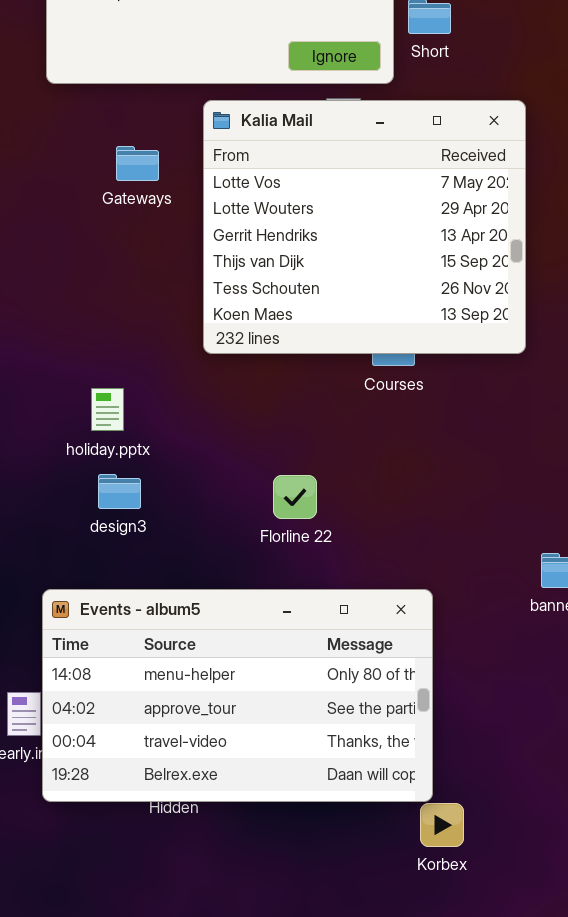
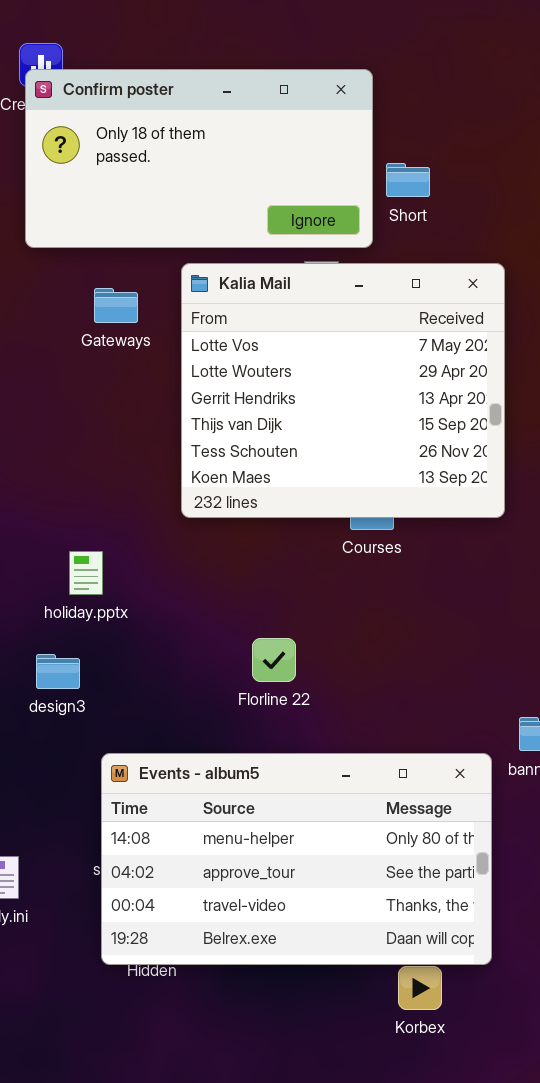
Gateways: [116,146,159,181] -> [94,288,138,323], moved
design3: [98,474,141,509] -> [36,654,80,689], moved
Events - album5: [42,589,433,802] -> [101,753,492,965], moved

